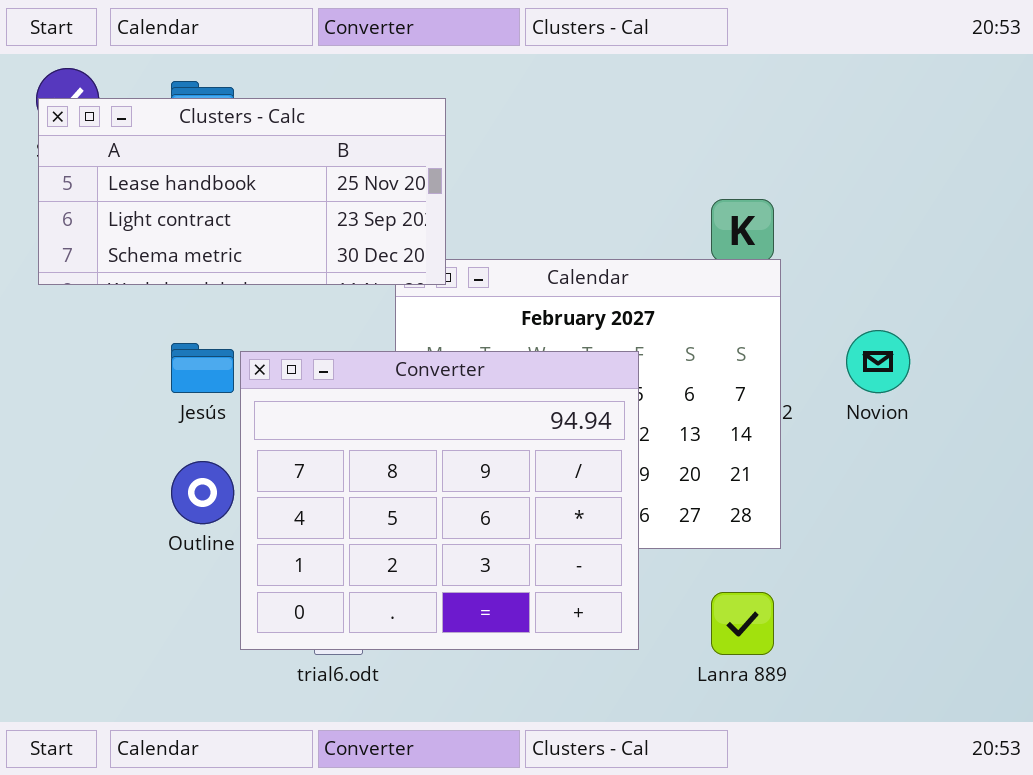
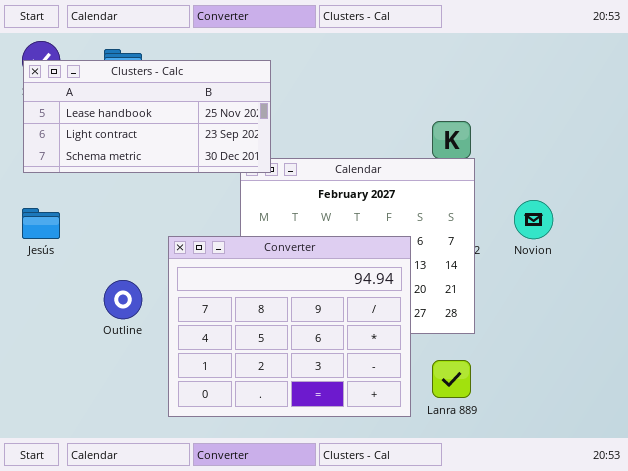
Jesús: [171,343,234,393] -> [22,208,60,239], moved
Converter: [240,351,639,650] -> [168,236,411,417], moved

